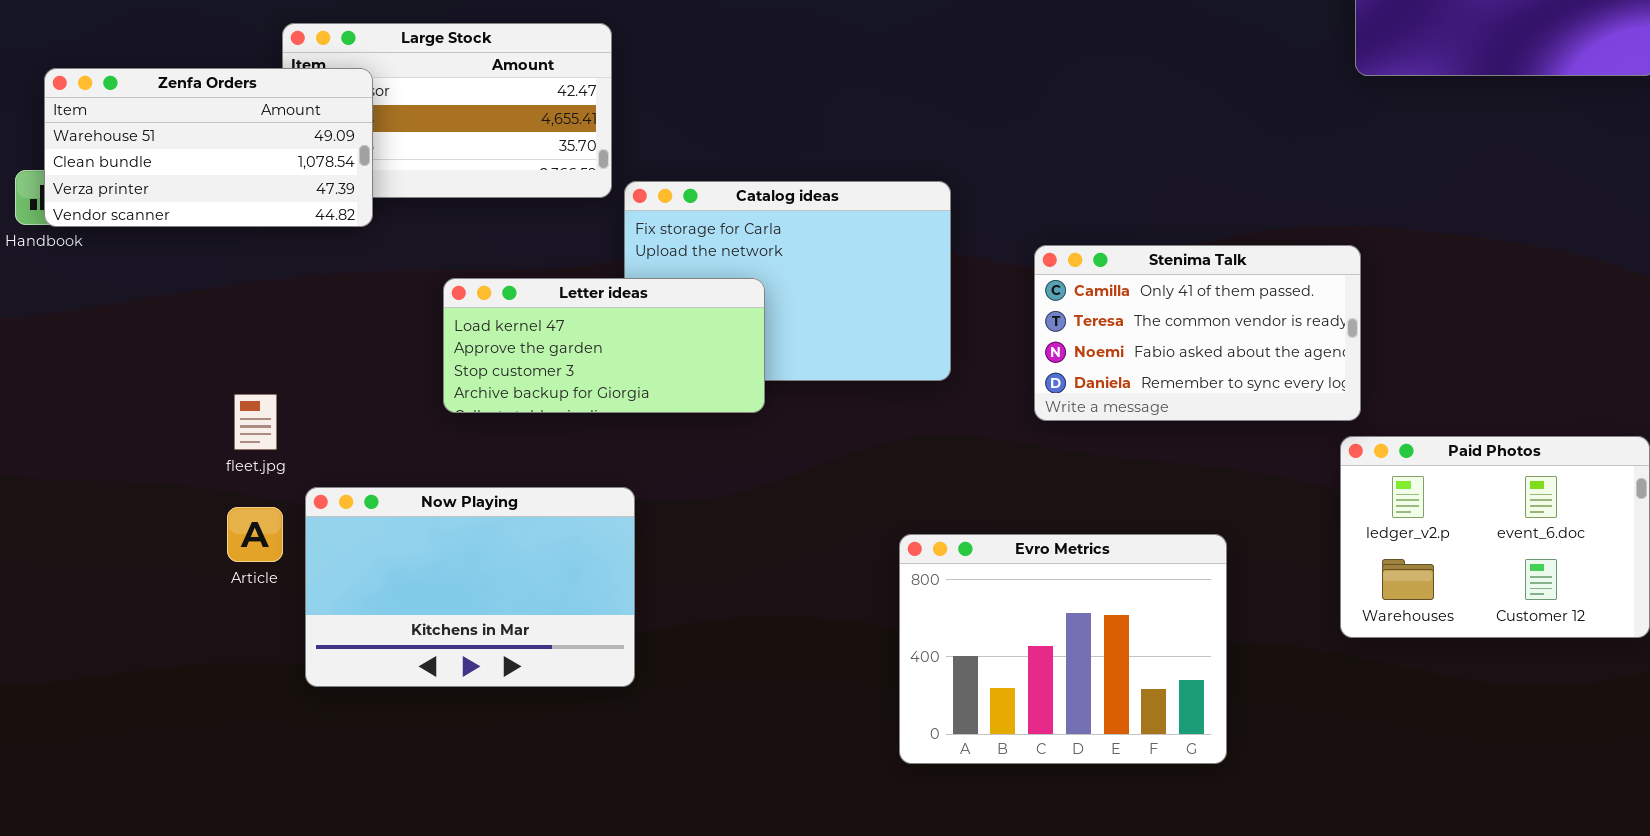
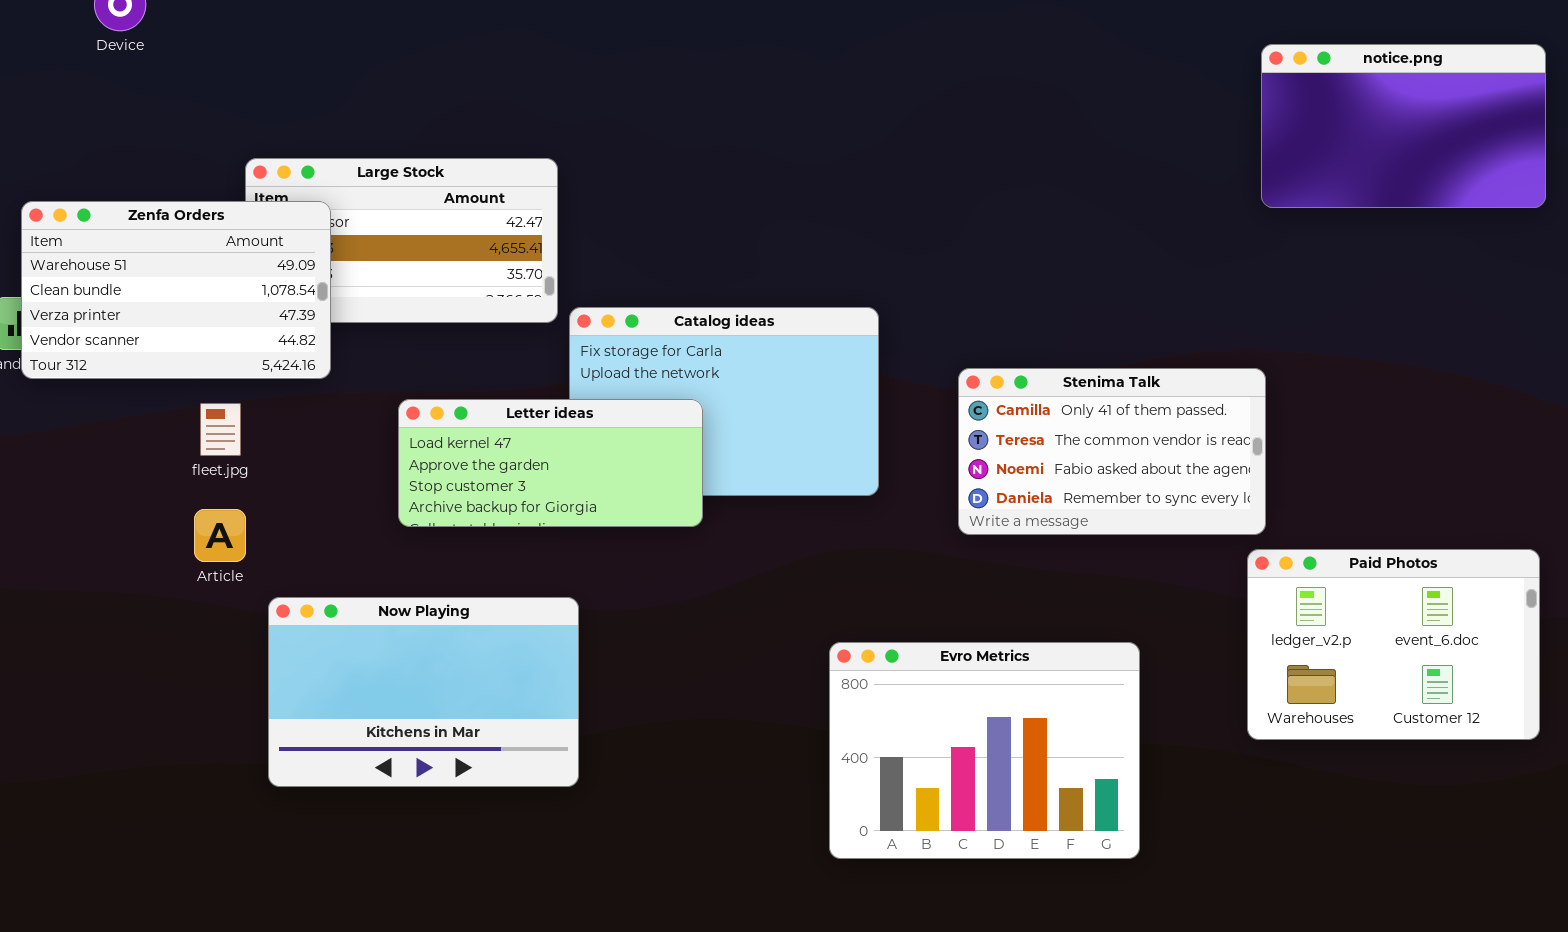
Zenfa Orders: [44,68,373,227] -> [21,201,331,379], resized
fleet.jpg: [234,394,277,450] -> [200,403,241,456], moved
Article: [227,507,283,562] -> [194,509,246,562], moved

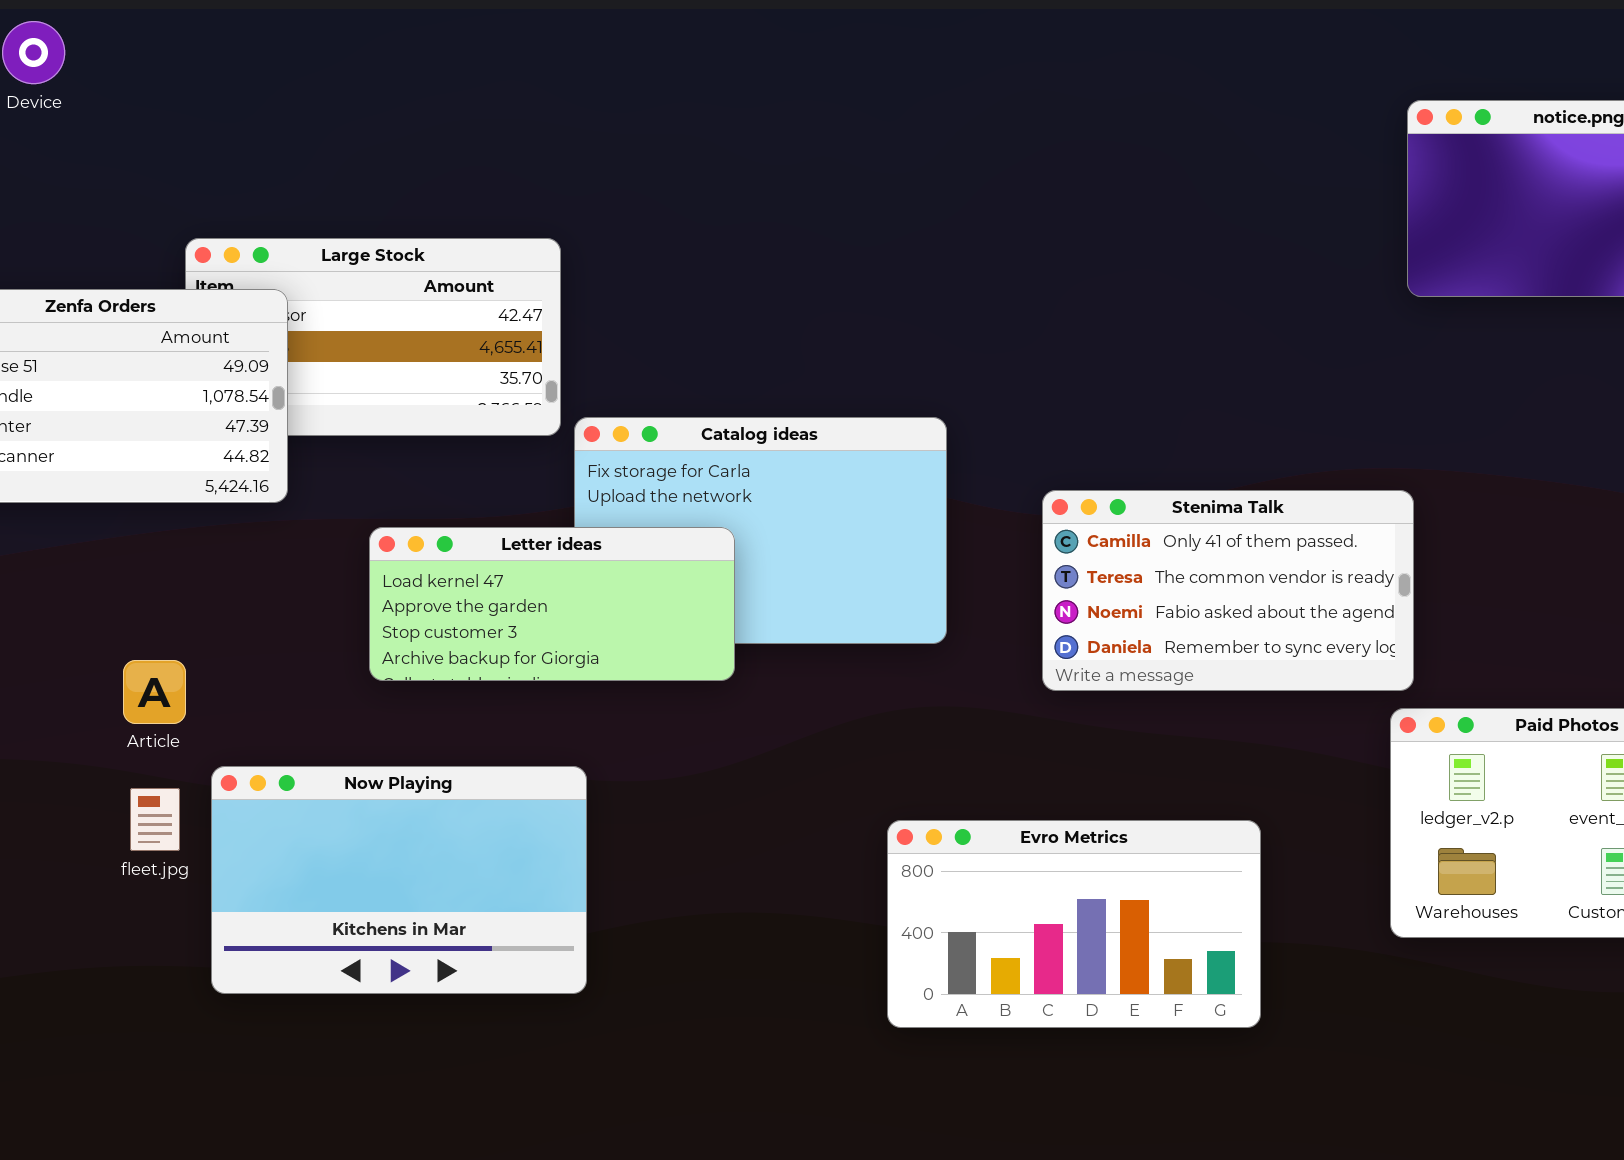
fleet.jpg: [200,403,241,456] -> [130,788,180,851], moved
Evro Metrics: [829,642,1140,859] -> [887,820,1261,1028], resized

